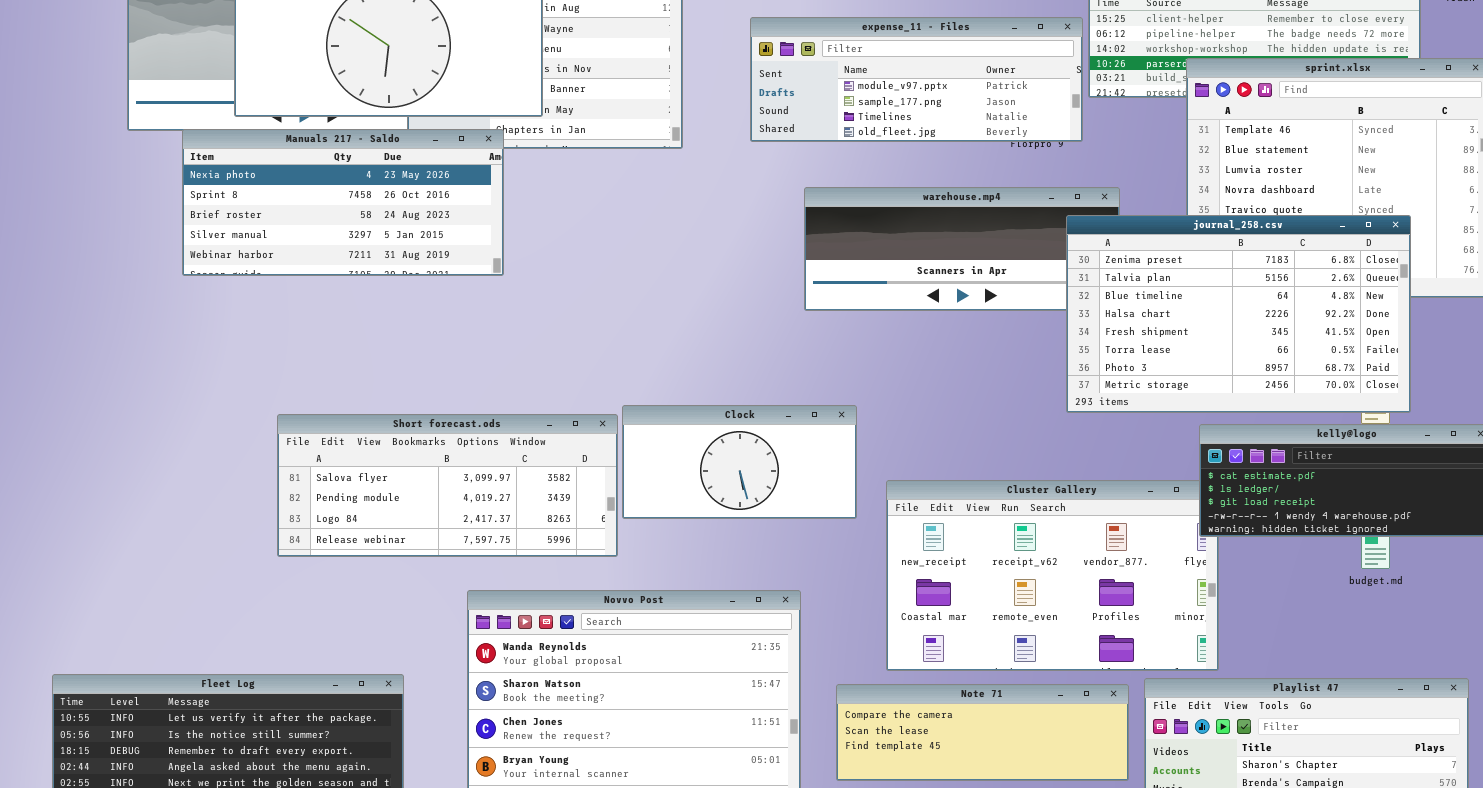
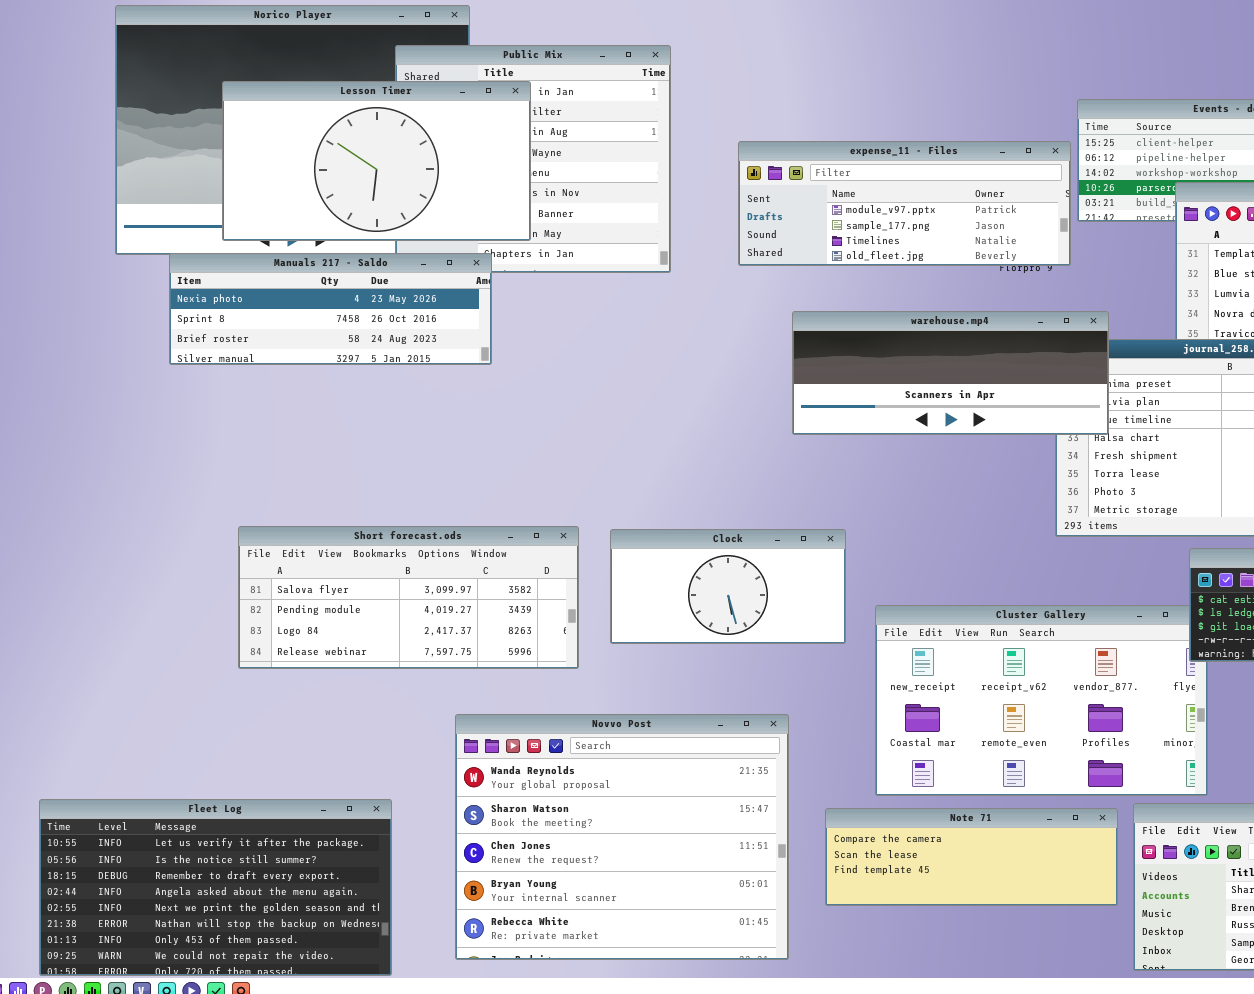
Manuals 217 - Saldo: [182,129,504,276] -> [169,253,492,365], resized
warehouse.mp4: [804,187,1120,311] -> [792,311,1109,435], raised
Short forecast.ods: [277,414,618,557] -> [238,526,579,669], moved

